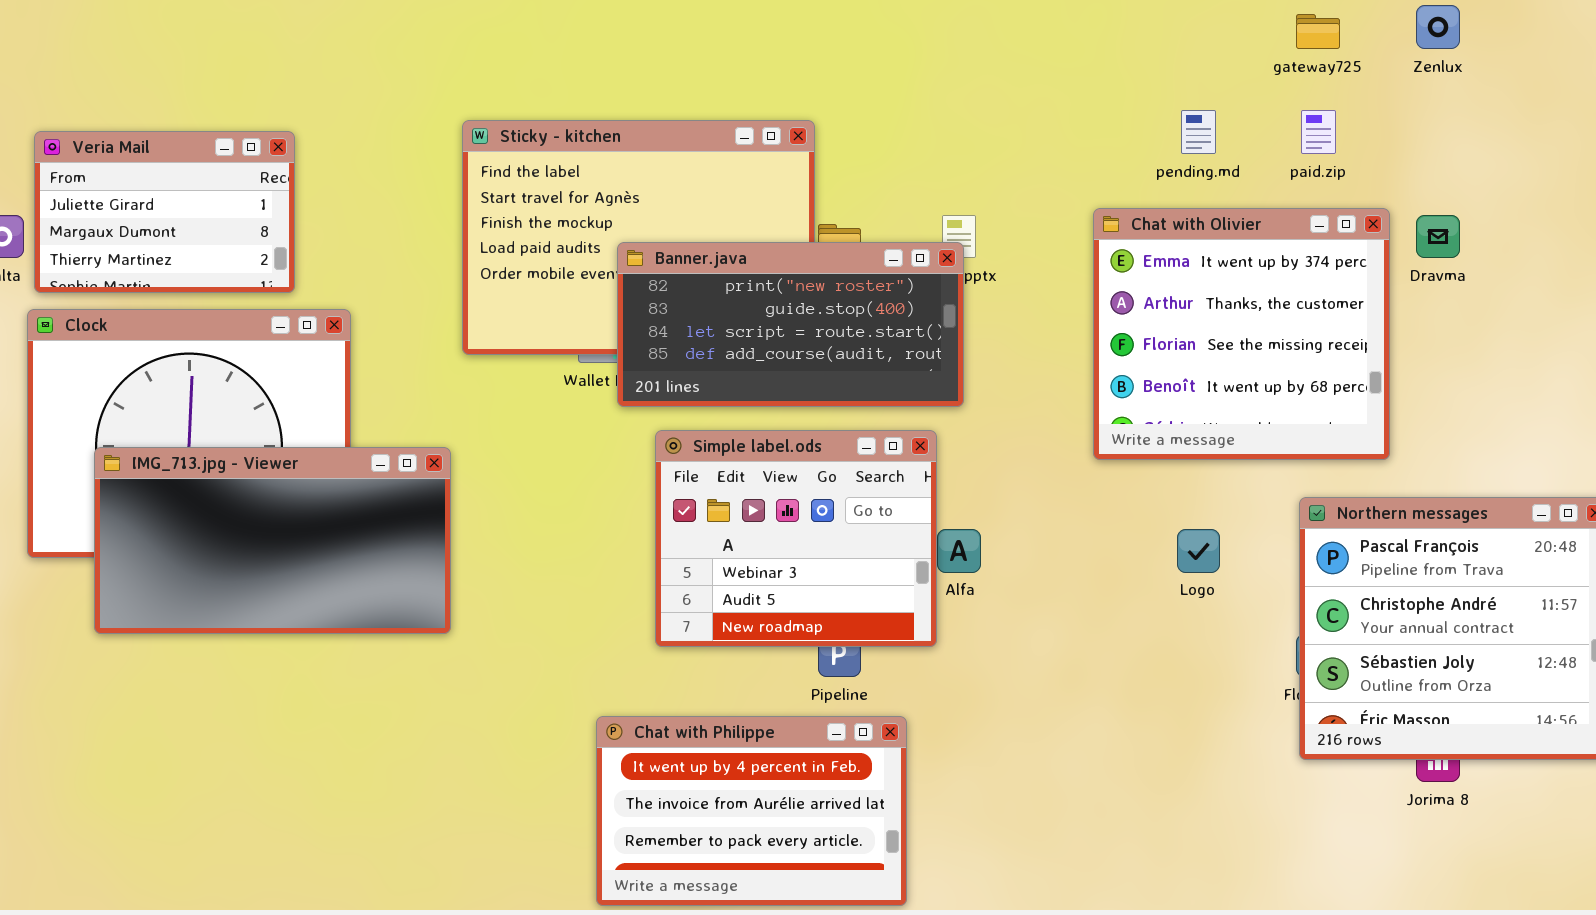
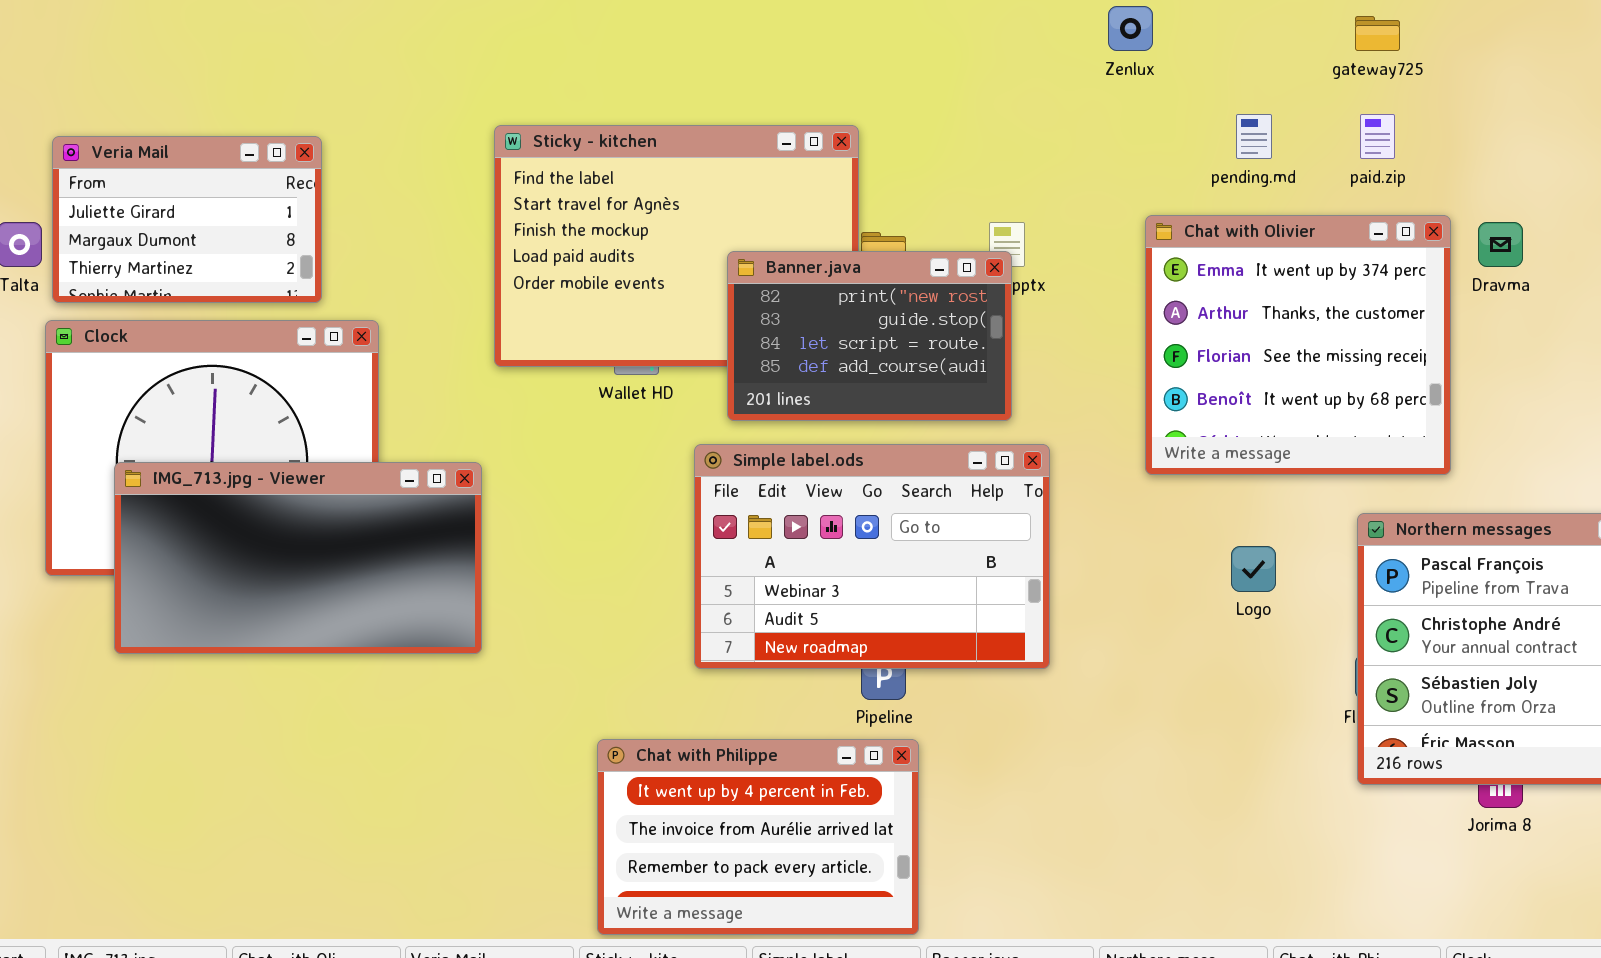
Zenlux: [1416,5,1460,49] -> [1108,6,1153,51], moved
Banner.java: [617,242,964,407] -> [727,251,1012,421], resized
Simple label.ods: [655,430,937,647] -> [694,444,1050,669], resized
Chat with Philippe: [596,716,907,906] -> [597,739,919,935], moved

